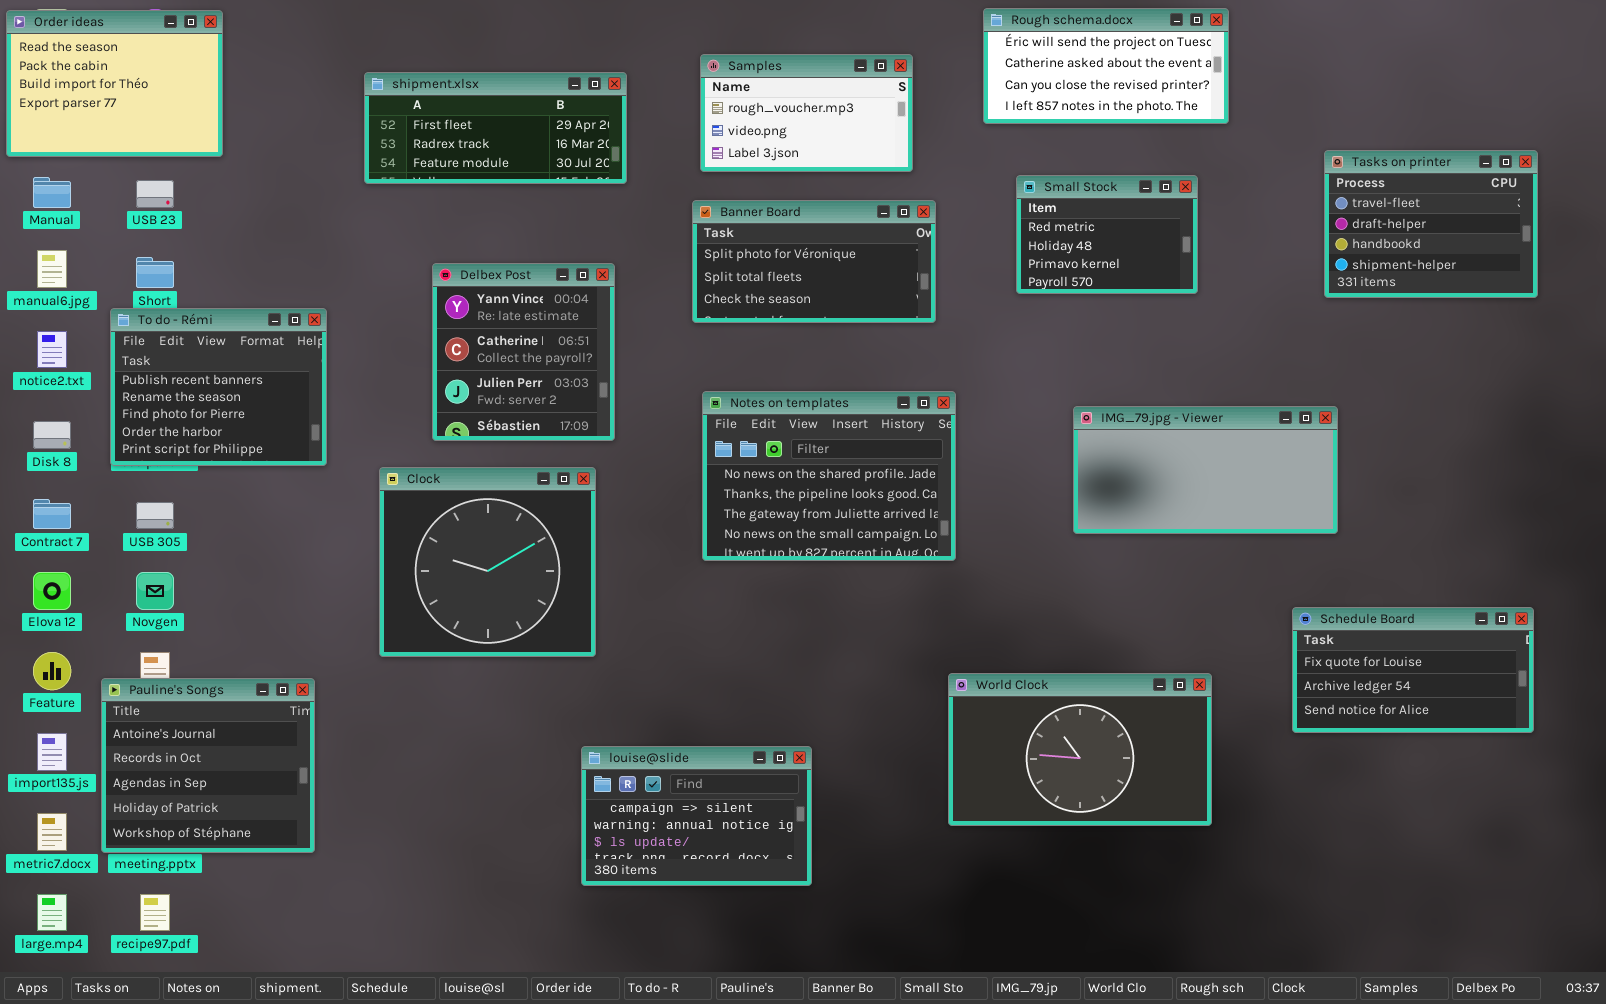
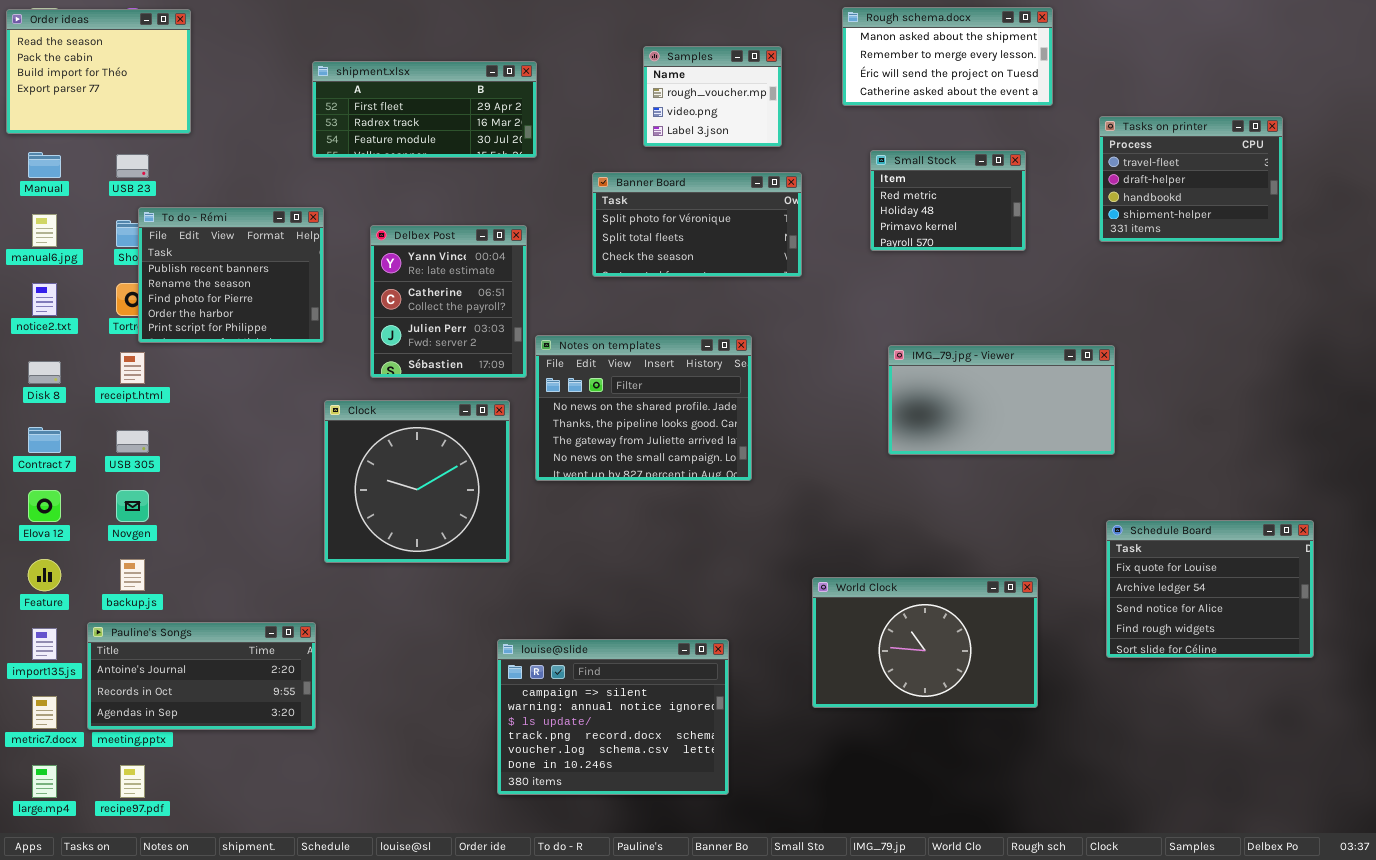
Rough schema.docx: [983,8,1229,124] -> [842,7,1053,106], scrolled up 2 rows
Samples: [700,54,913,172] -> [643,46,782,147], resized
Tasks on printer: [1324,150,1538,298] -> [1099,116,1283,242], moved
To do - Rémi: [110,308,327,466] -> [138,207,324,343], moved
Notes on templates: [702,391,956,561] -> [535,335,752,481], moved
IMG_79.jpg - Viewer: [1073,406,1338,534] -> [888,345,1115,455], moved
Schedule Board: [1292,607,1534,733] -> [1106,520,1314,658], resized
Pauline's Songs: [101,678,315,853] -> [87,622,316,730], resized
louise@slide: [581,746,812,886] -> [497,639,729,795], resized

